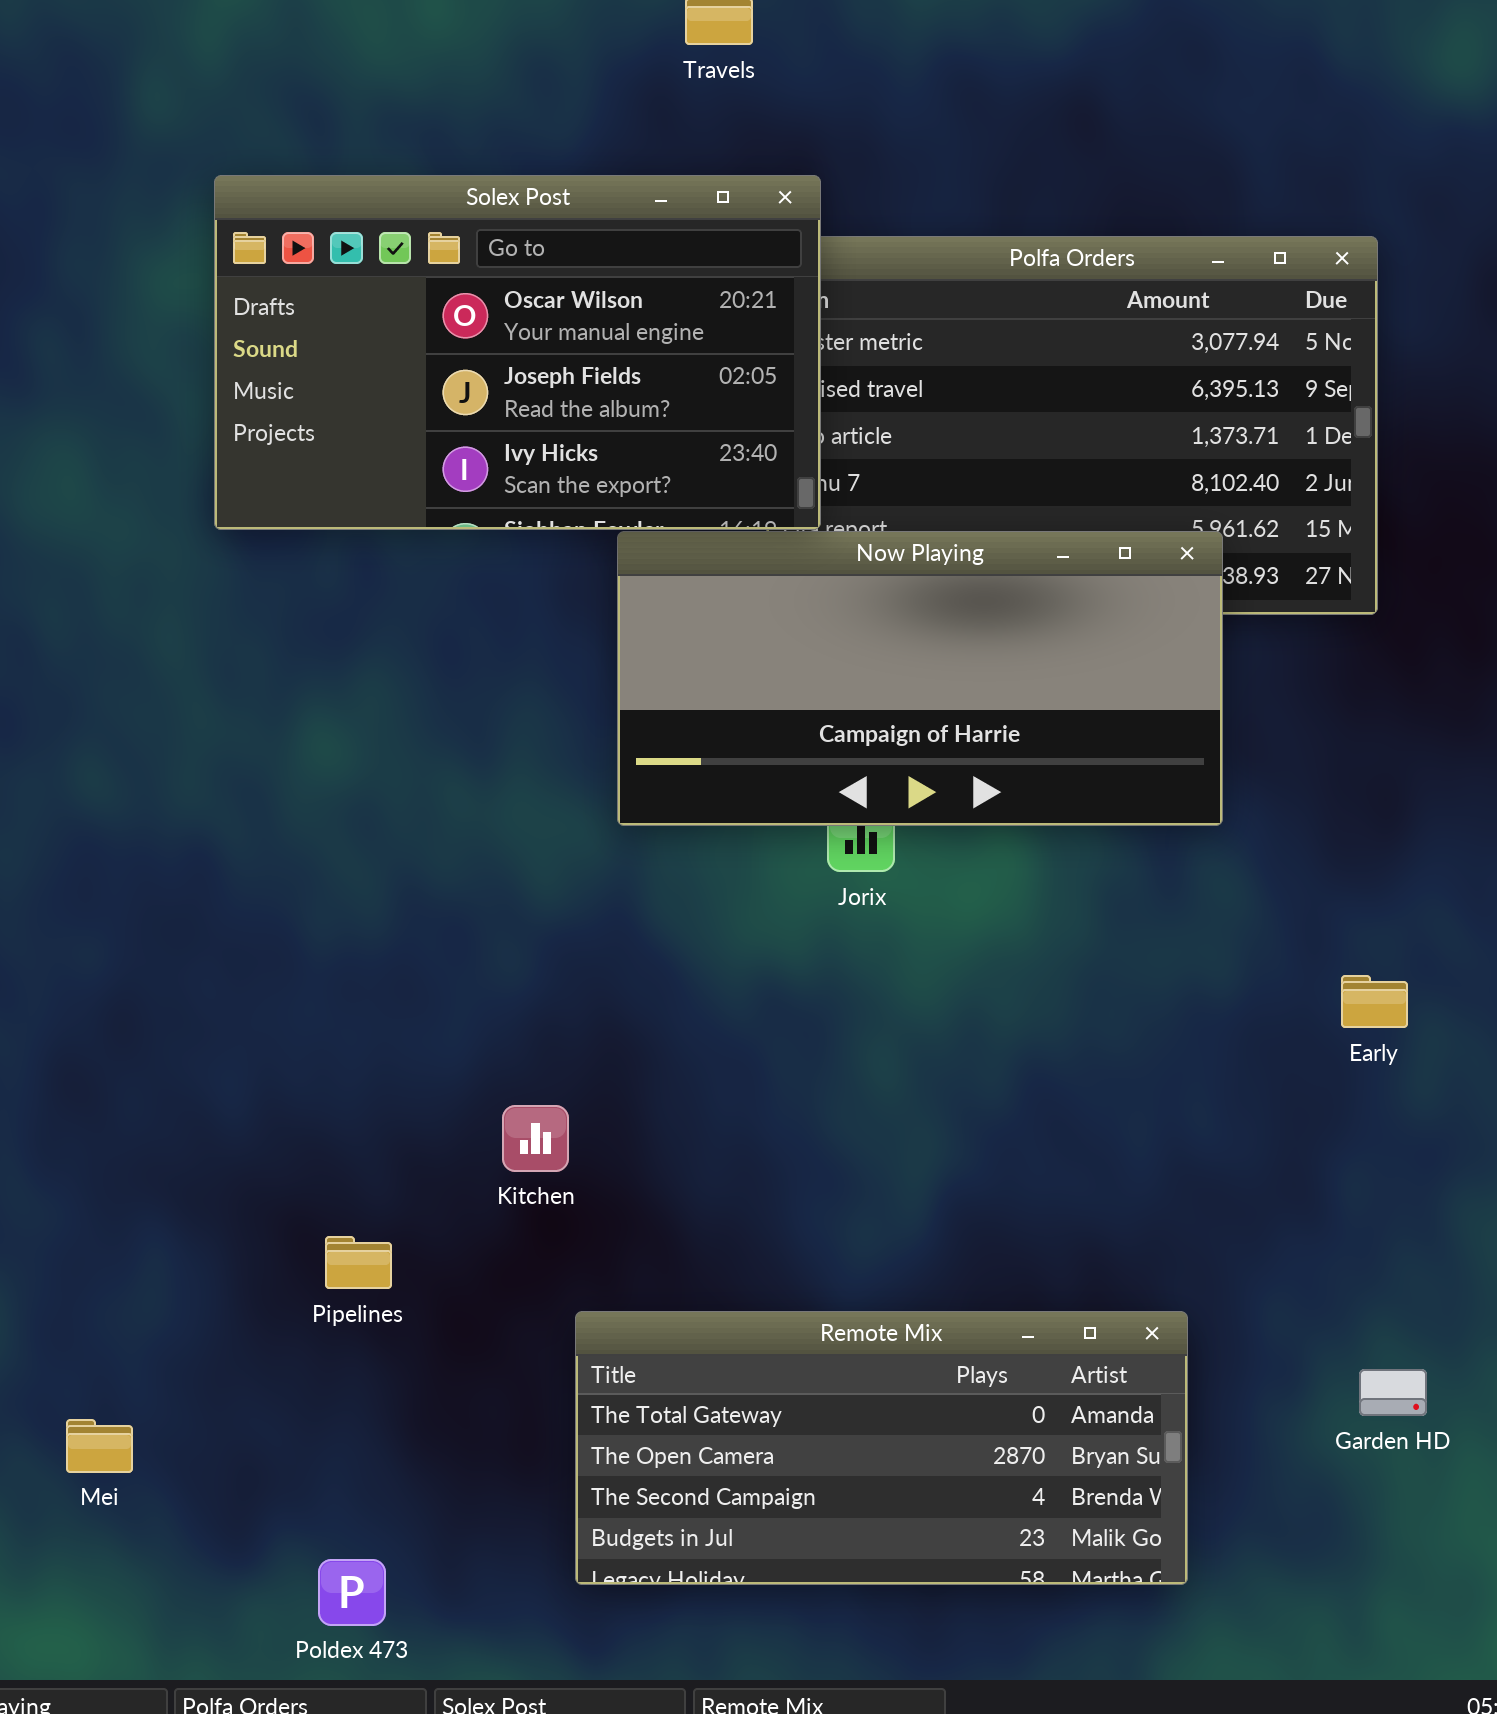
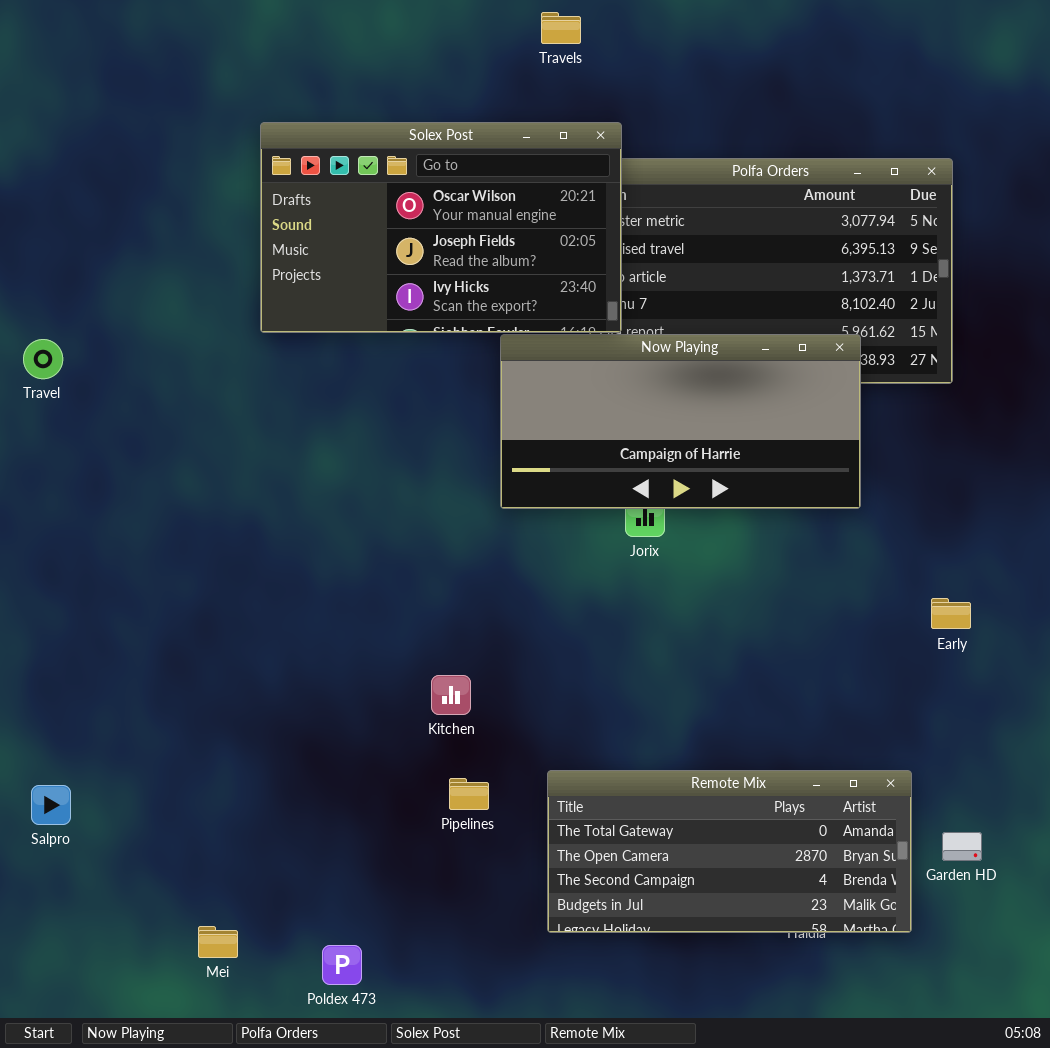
Pipelines: [325,1236,392,1289] -> [449,778,489,810], moved
Remote Mix: [575,1311,1188,1585] -> [547,770,912,933], moved
Mei: [66,1419,133,1473] -> [198,926,238,958], moved

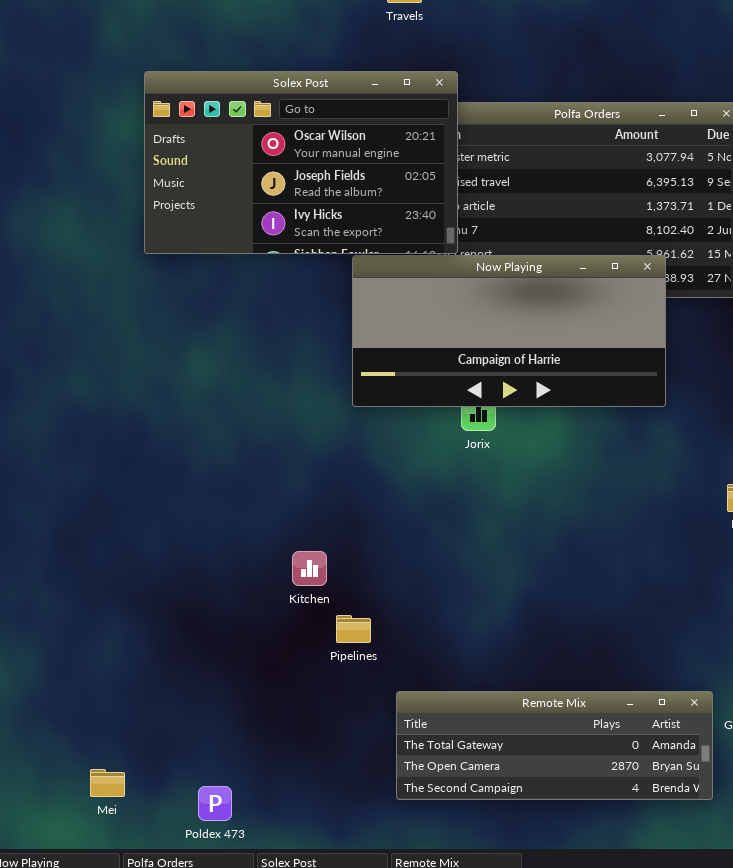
Remote Mix: [547,770,912,933] -> [396,691,713,800], moved, resized
Pipelines: [449,778,489,810] -> [336,615,371,643], moved

